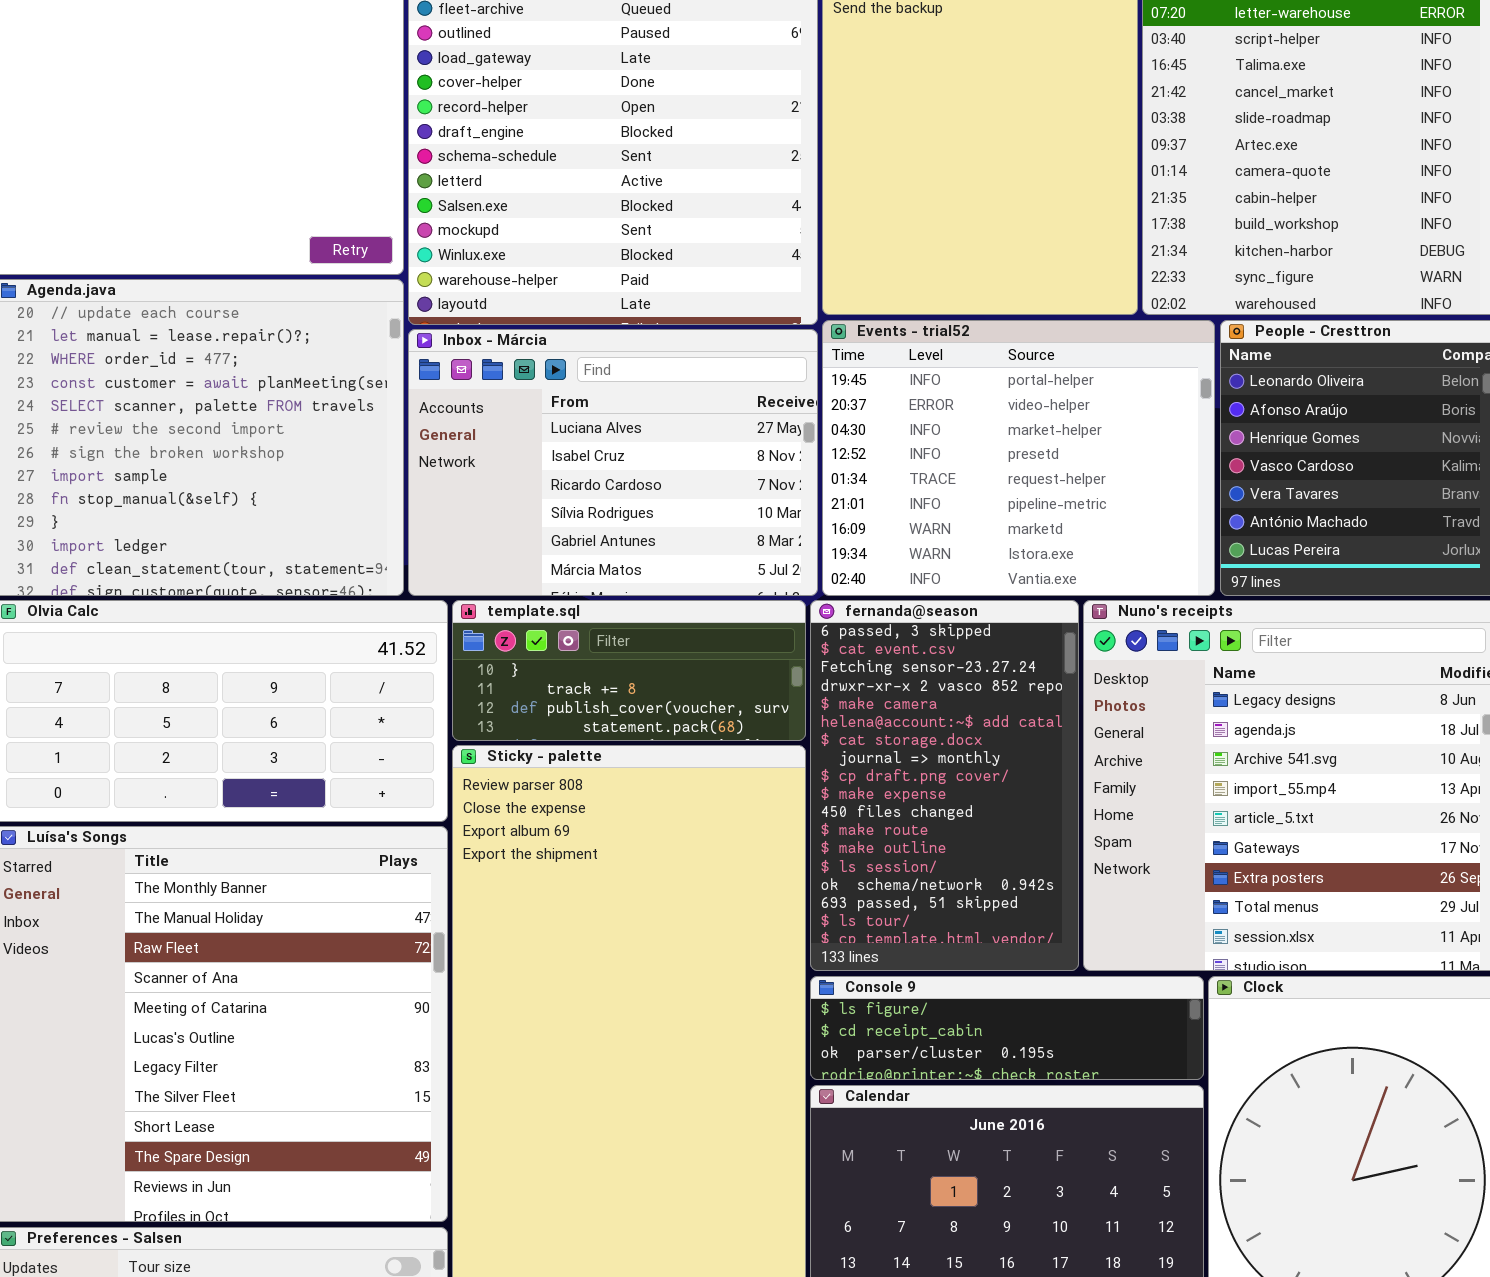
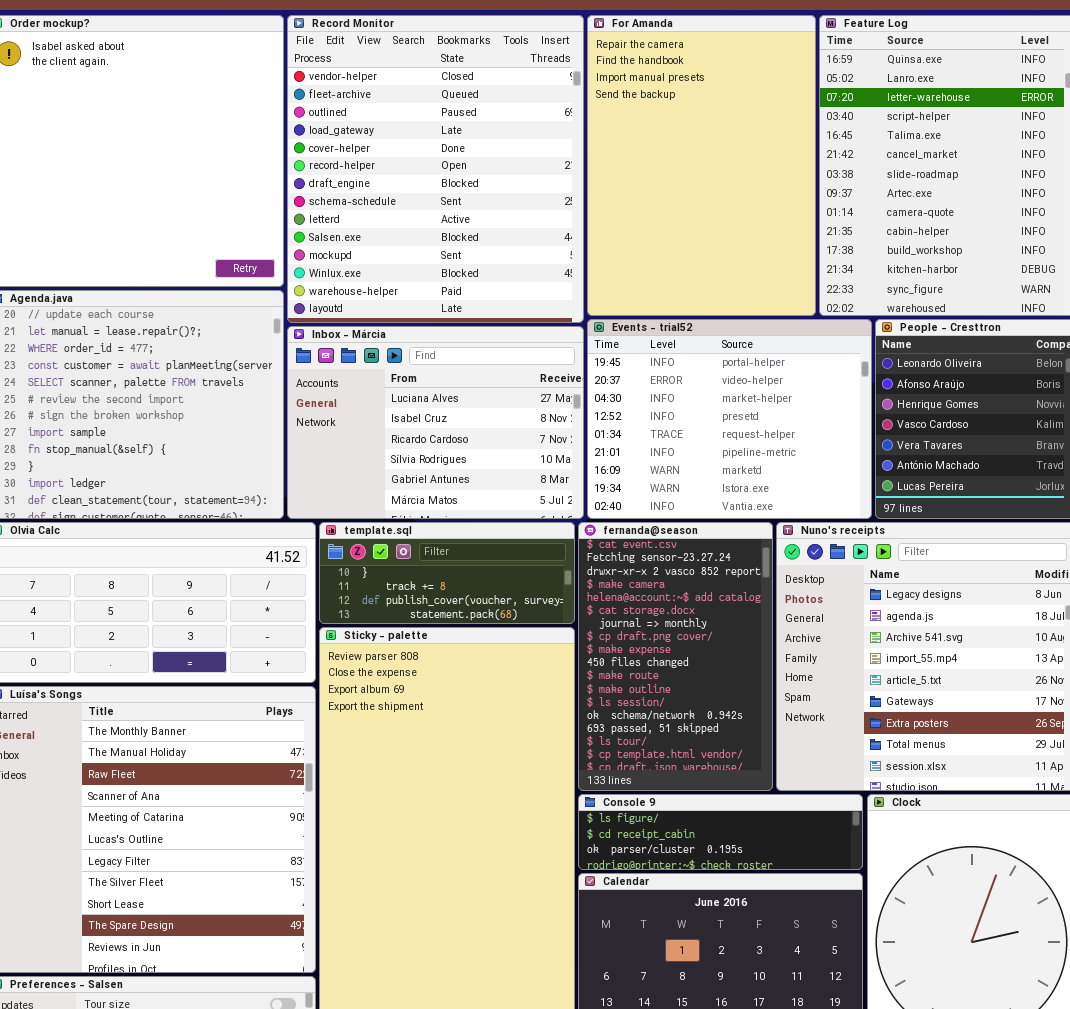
fernanda@season: [810,600,1079,971] -> [578,522,773,791], scrolled down 1 row

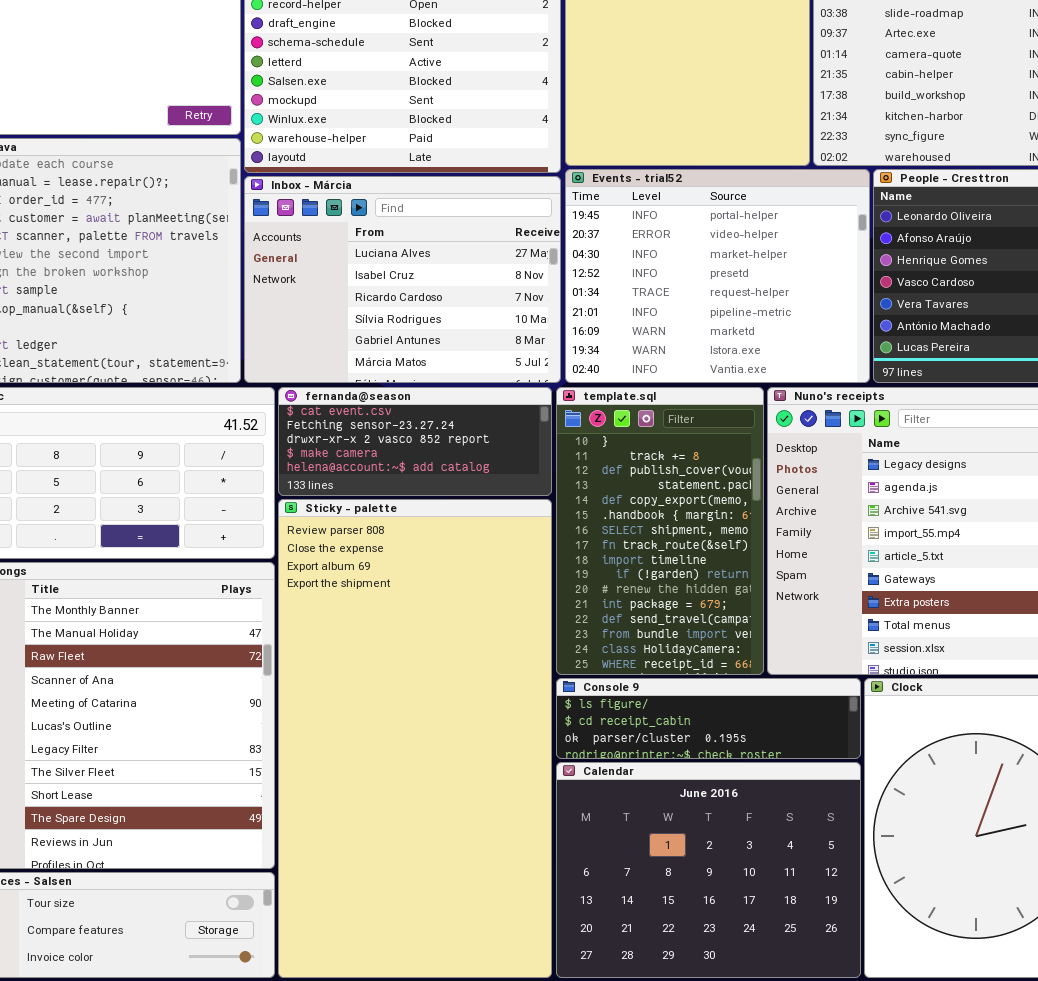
template.sql: [319,522,575,624] -> [556,387,764,675], moved, resized
fernanda@season: [578,522,773,791] -> [278,387,552,496], moved, resized

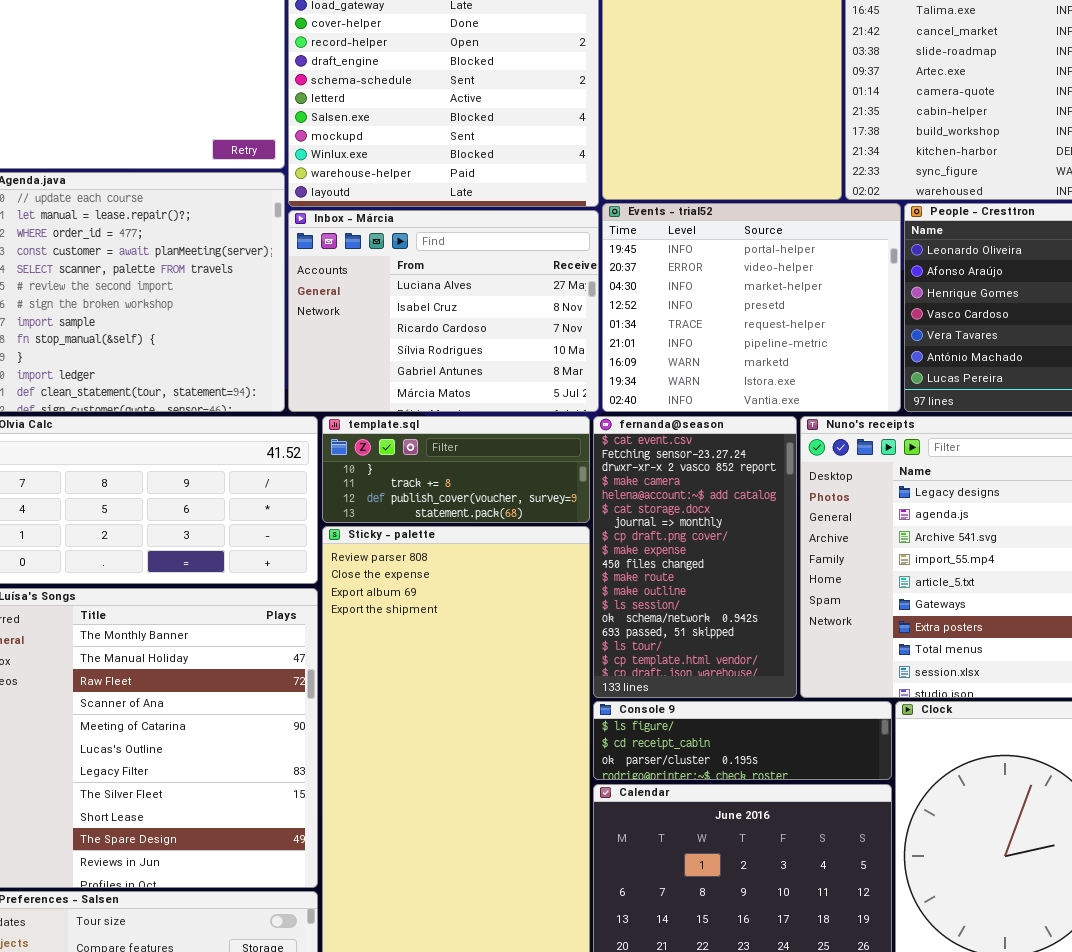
fernanda@season: [278,387,552,496] -> [593,416,797,698], moved, resized
template.sql: [556,387,764,675] -> [322,416,590,523], moved, resized

